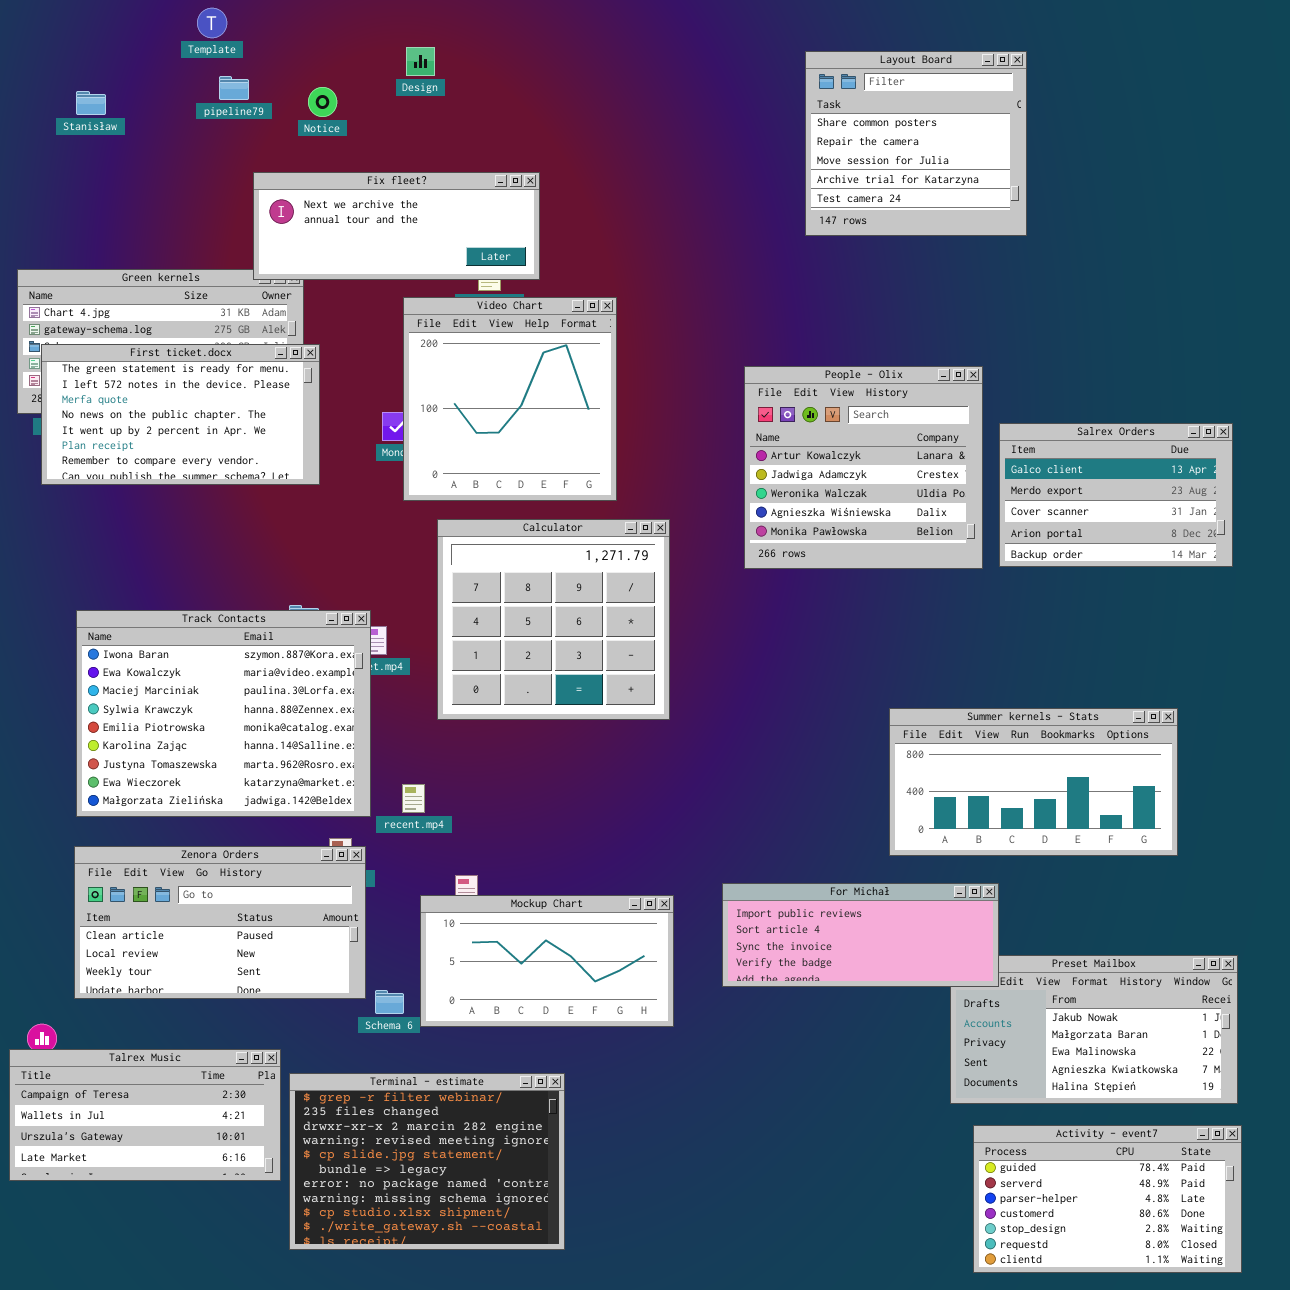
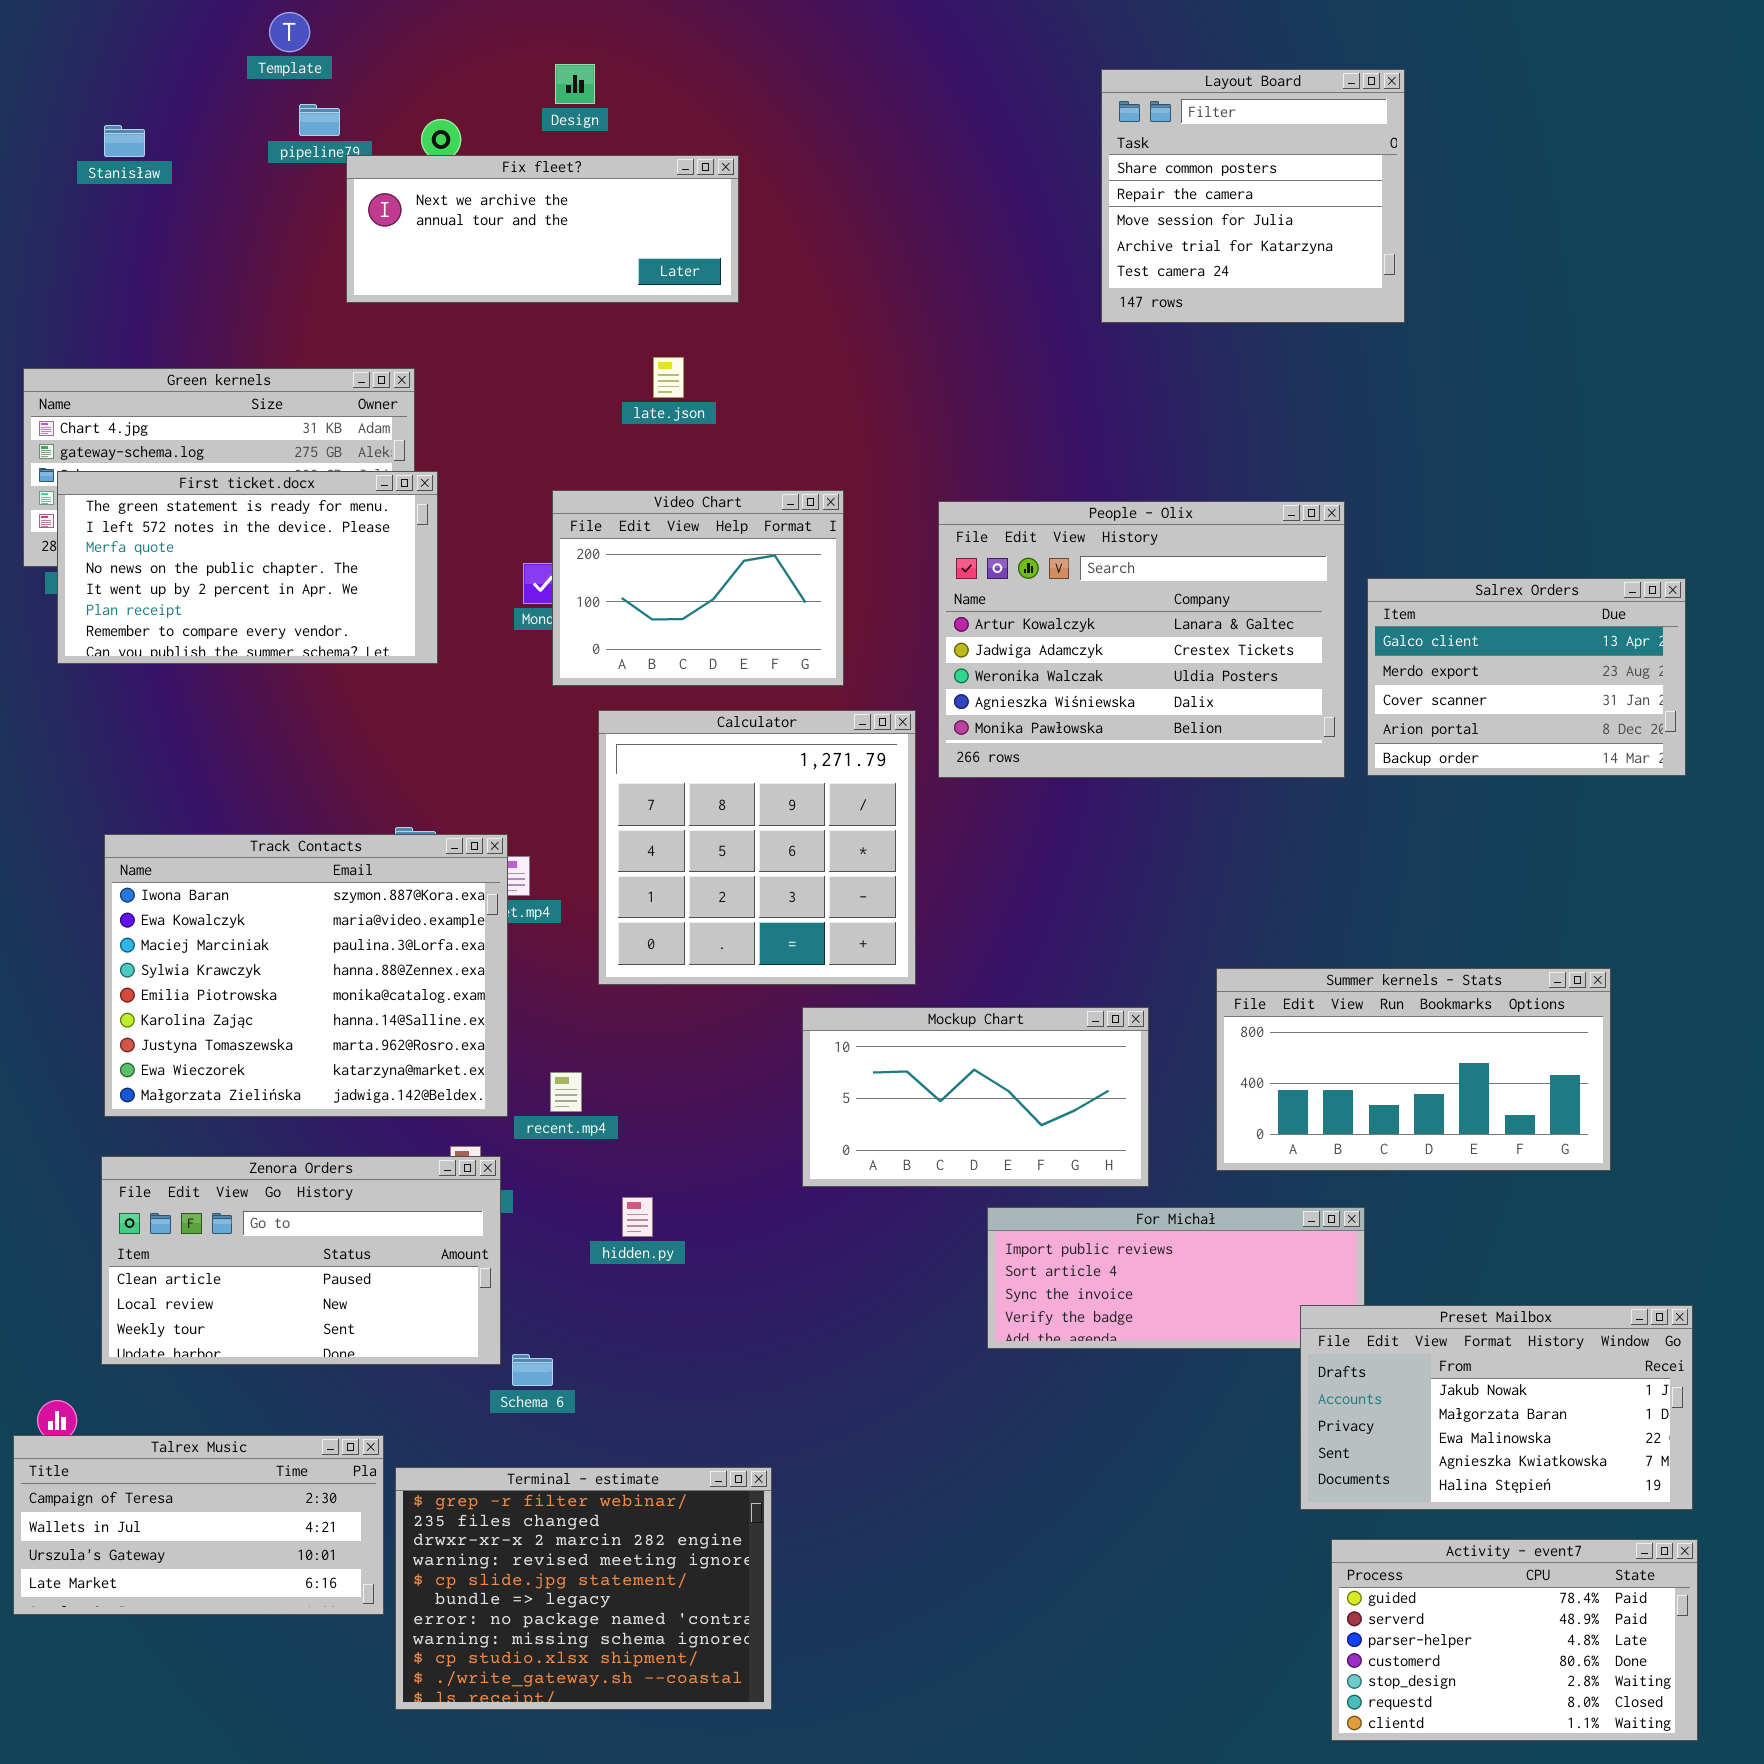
Fix fleet?: [253,172,540,280] -> [346,155,739,303], moved
Video Chart: [403,297,617,501] -> [552,490,844,686], resized
People - Olix: [744,366,983,569] -> [938,501,1345,778], resized
Mockup Chart: [420,895,674,1027] -> [802,1007,1149,1187], moved
Preset Mailbox: [950,955,1238,1104] -> [1300,1305,1693,1510], raised

